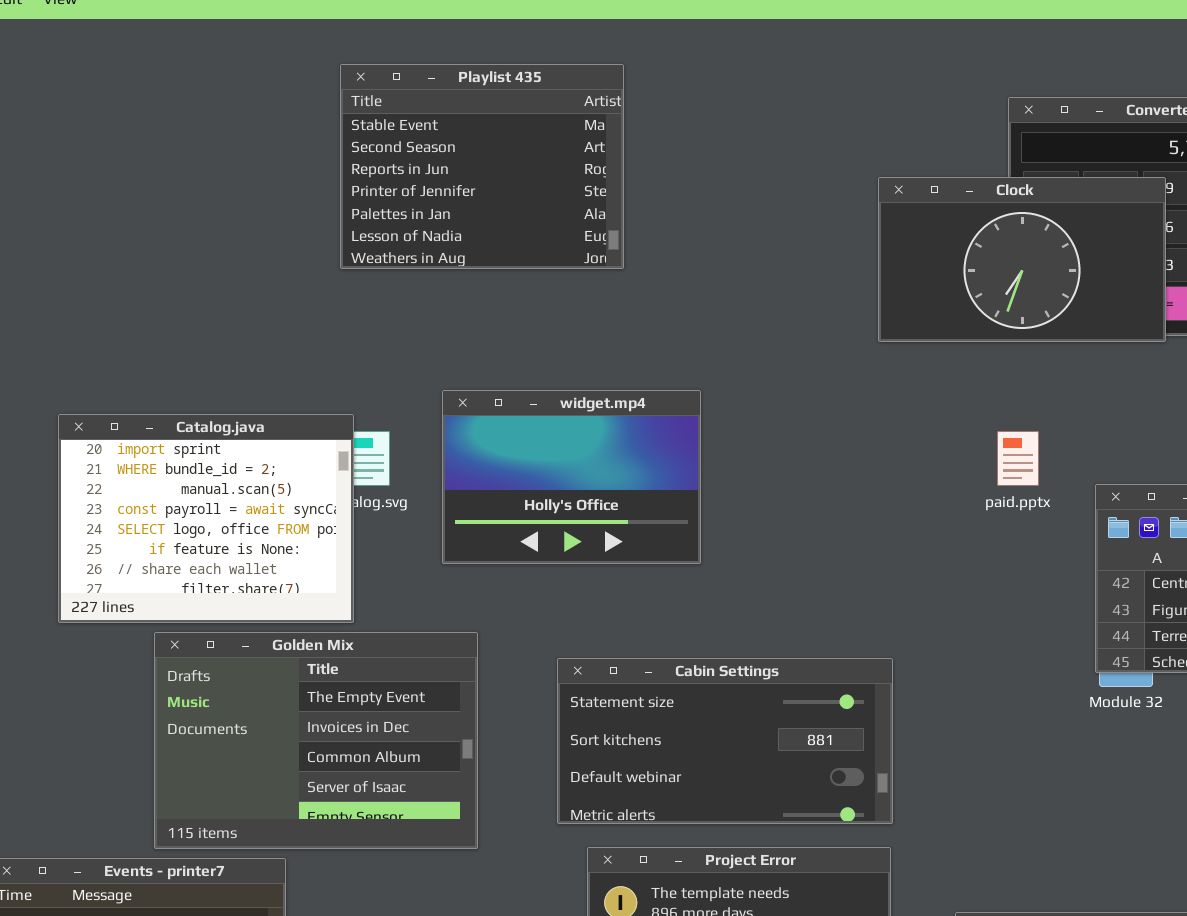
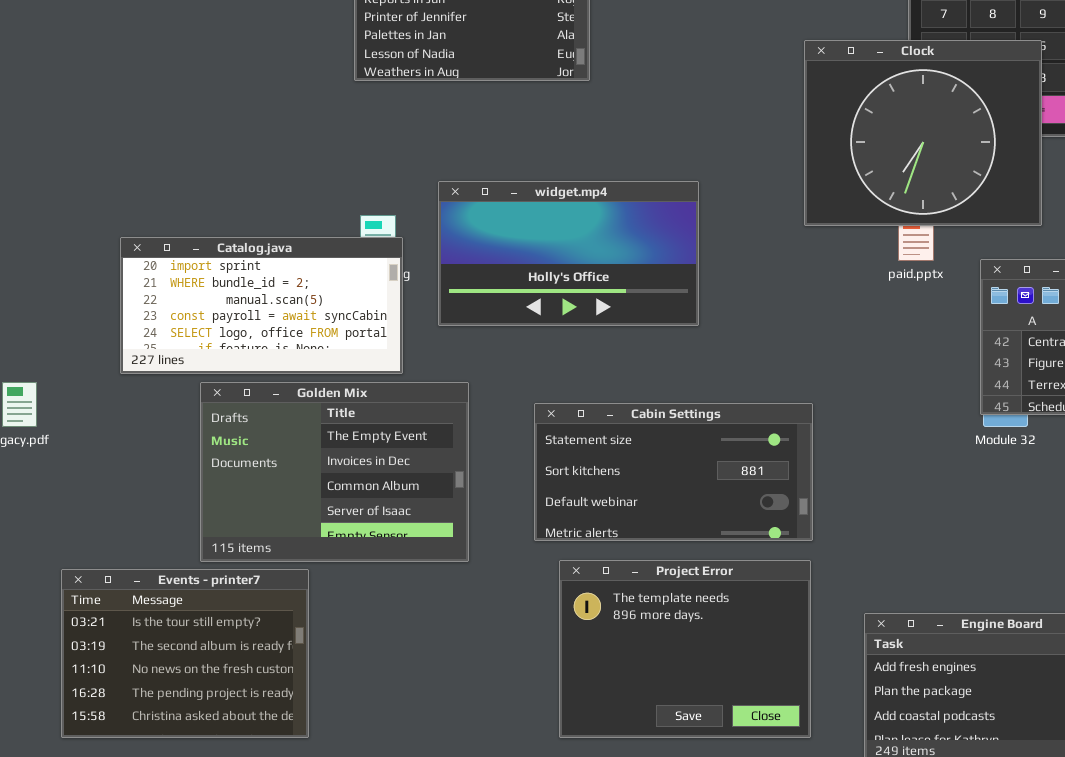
Clock: [878,177,1166,342] -> [804,40,1042,226], moved, resized
widget.mp4: [442,390,701,564] -> [438,181,699,326], resized
Catalog.java: [58,414,354,623] -> [120,237,403,374], resized

